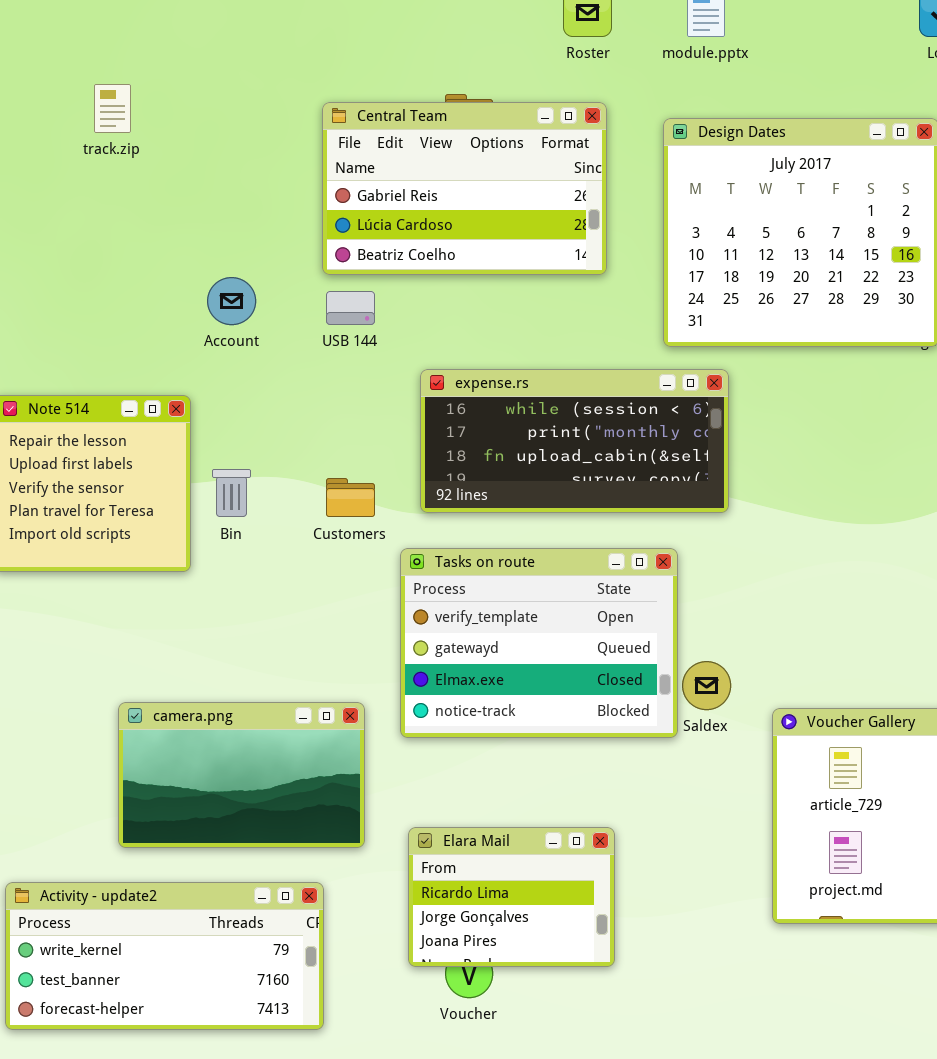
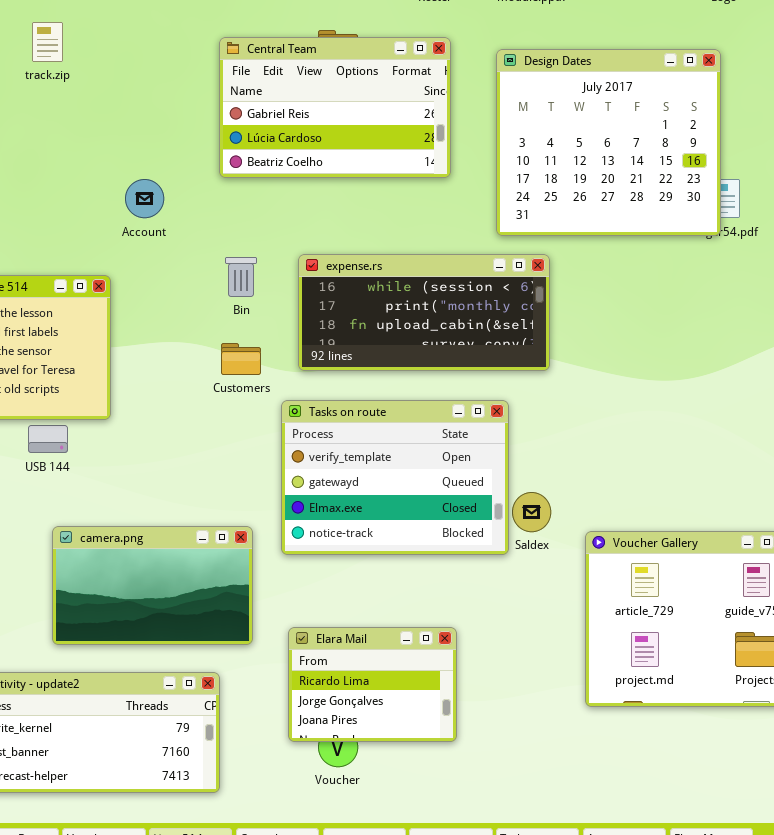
USB 144: [326,291,375,325] -> [28,425,68,453], moved
Bin: [212,469,251,517] -> [225,257,257,297], moved

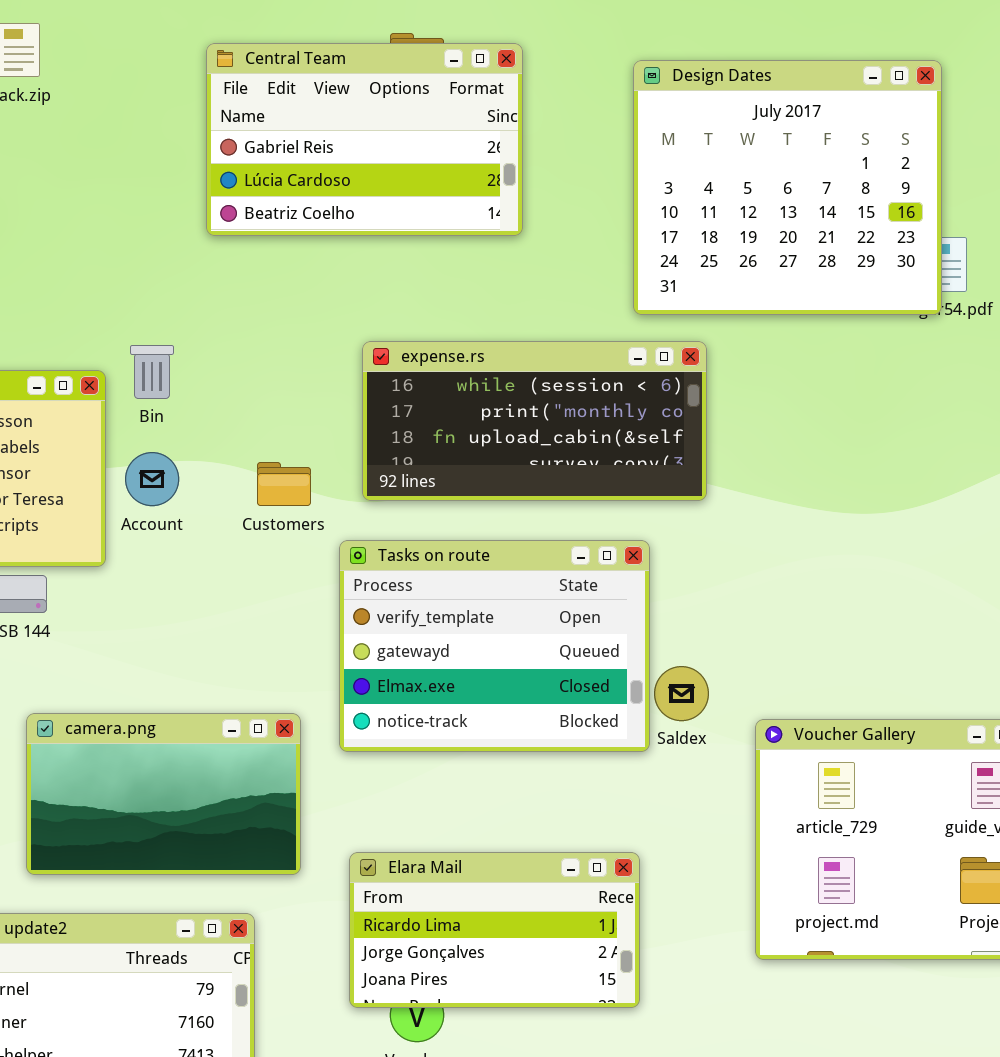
Central Team: [219,37,451,178] -> [206,43,523,236], moved
Account: [125,179,164,218] -> [125,452,179,506], moved
Bin: [225,257,257,297] -> [130,345,174,399], moved
Elara Mail: [288,627,457,742] -> [349,852,640,1008], resized

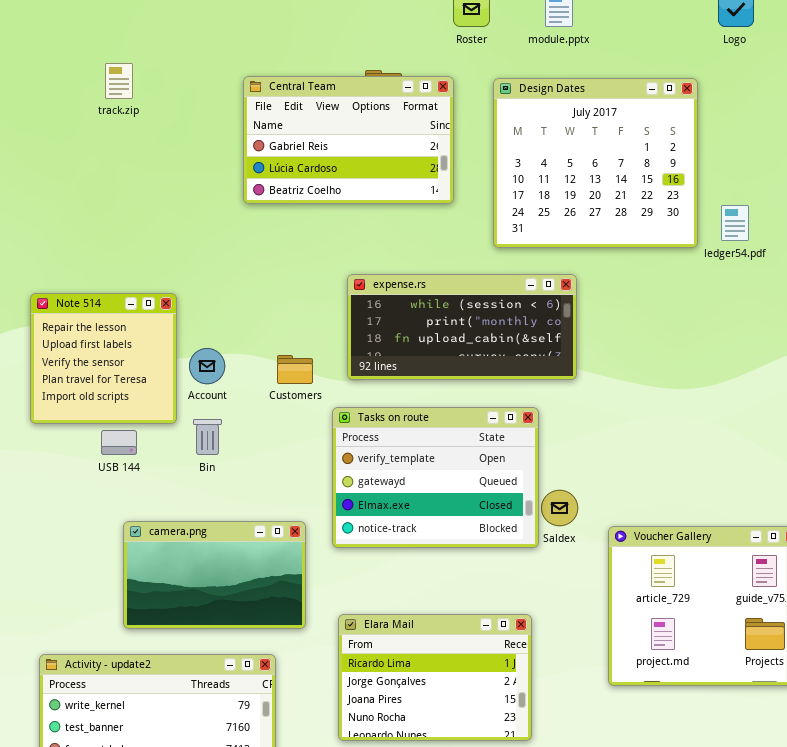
Design Dates: [633,60,942,315] -> [493,78,698,248], moved
Bin: [130,345,174,399] -> [193,419,222,455], moved
Elara Mail: [349,852,640,1008] -> [338,614,532,741], resized

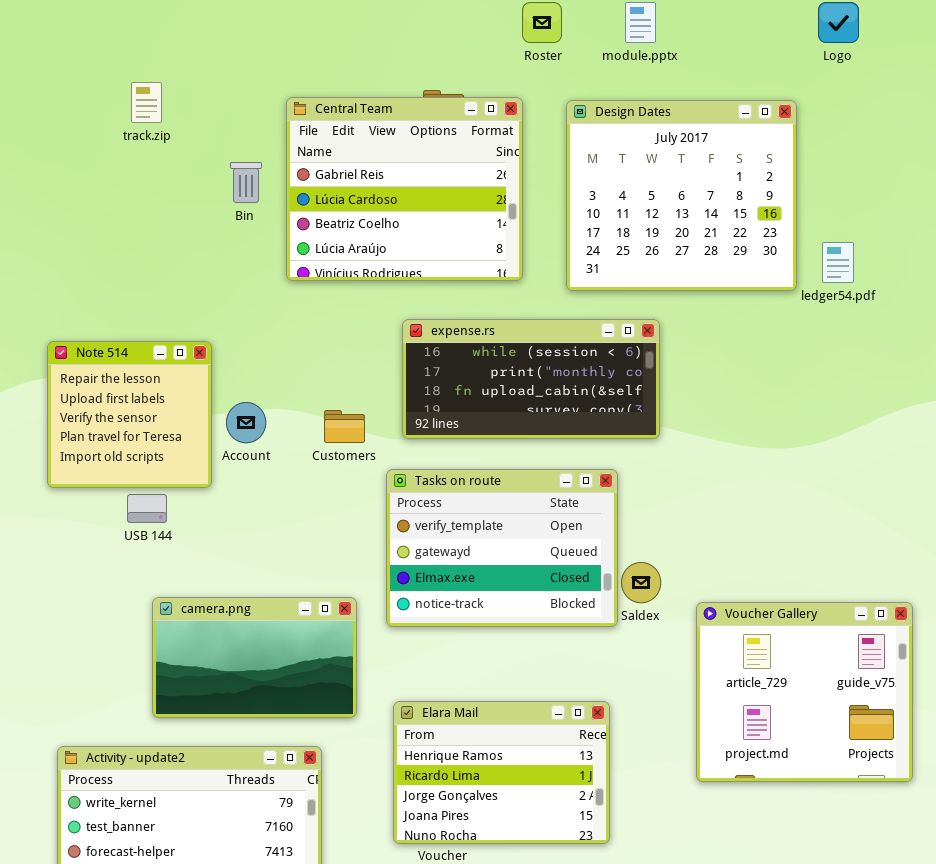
Central Team: [243,76,454,204] -> [286,97,523,281], resized
Bin: [193,419,222,455] -> [230,162,262,203], moved
Elara Mail: [338,614,532,741] -> [393,701,610,844], scrolled up 1 row

